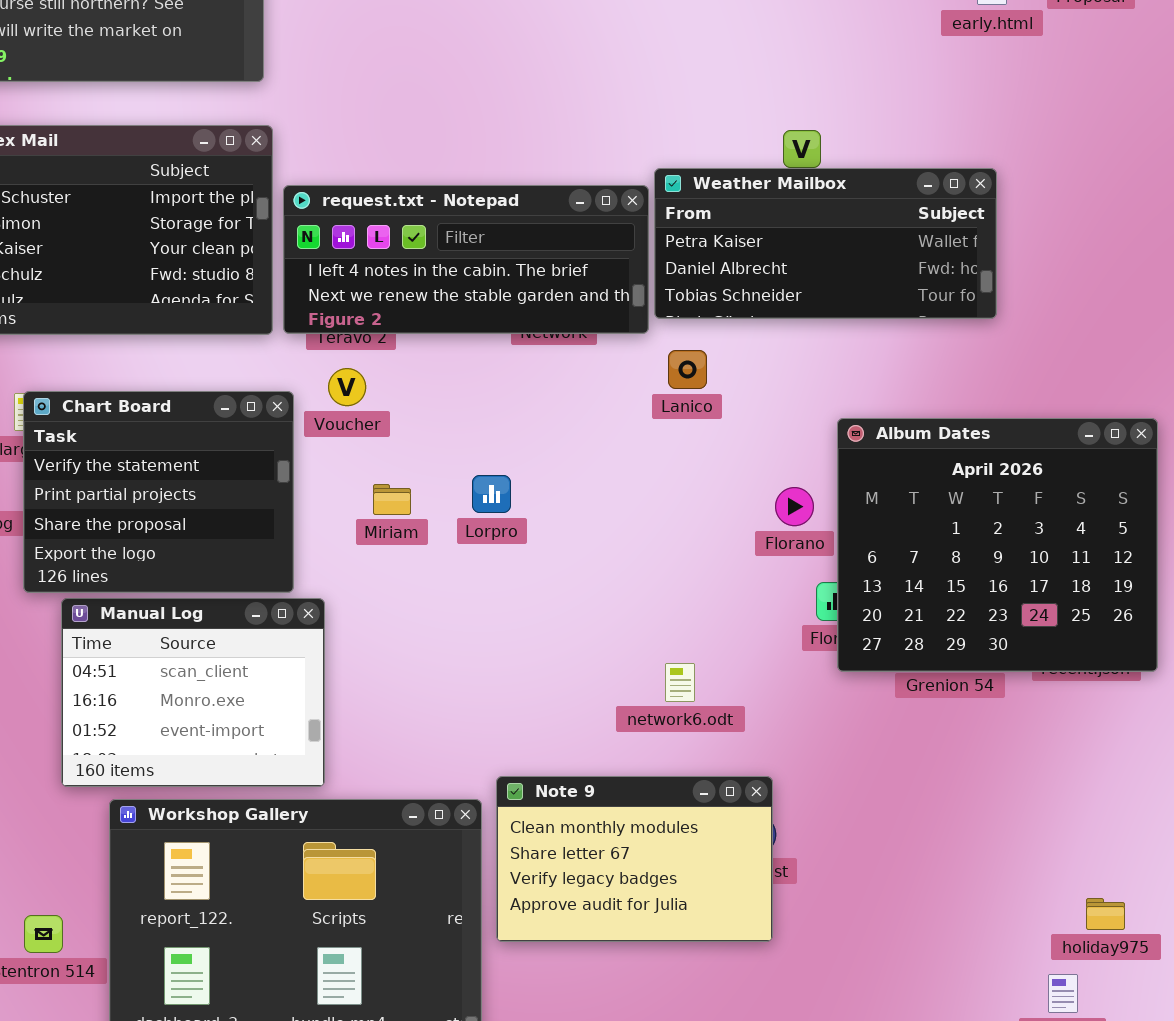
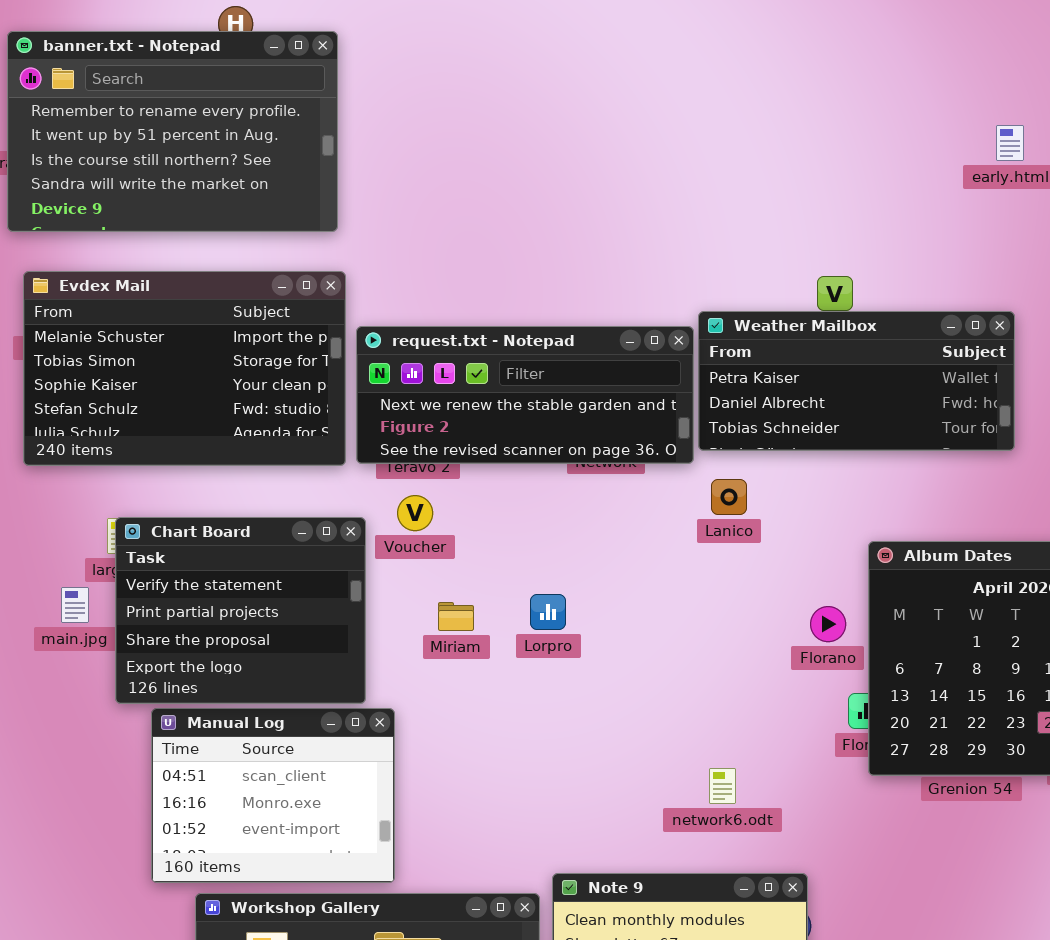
request.txt - Notepad: [283,185,649,334] -> [356,326,694,464], scrolled down 1 row

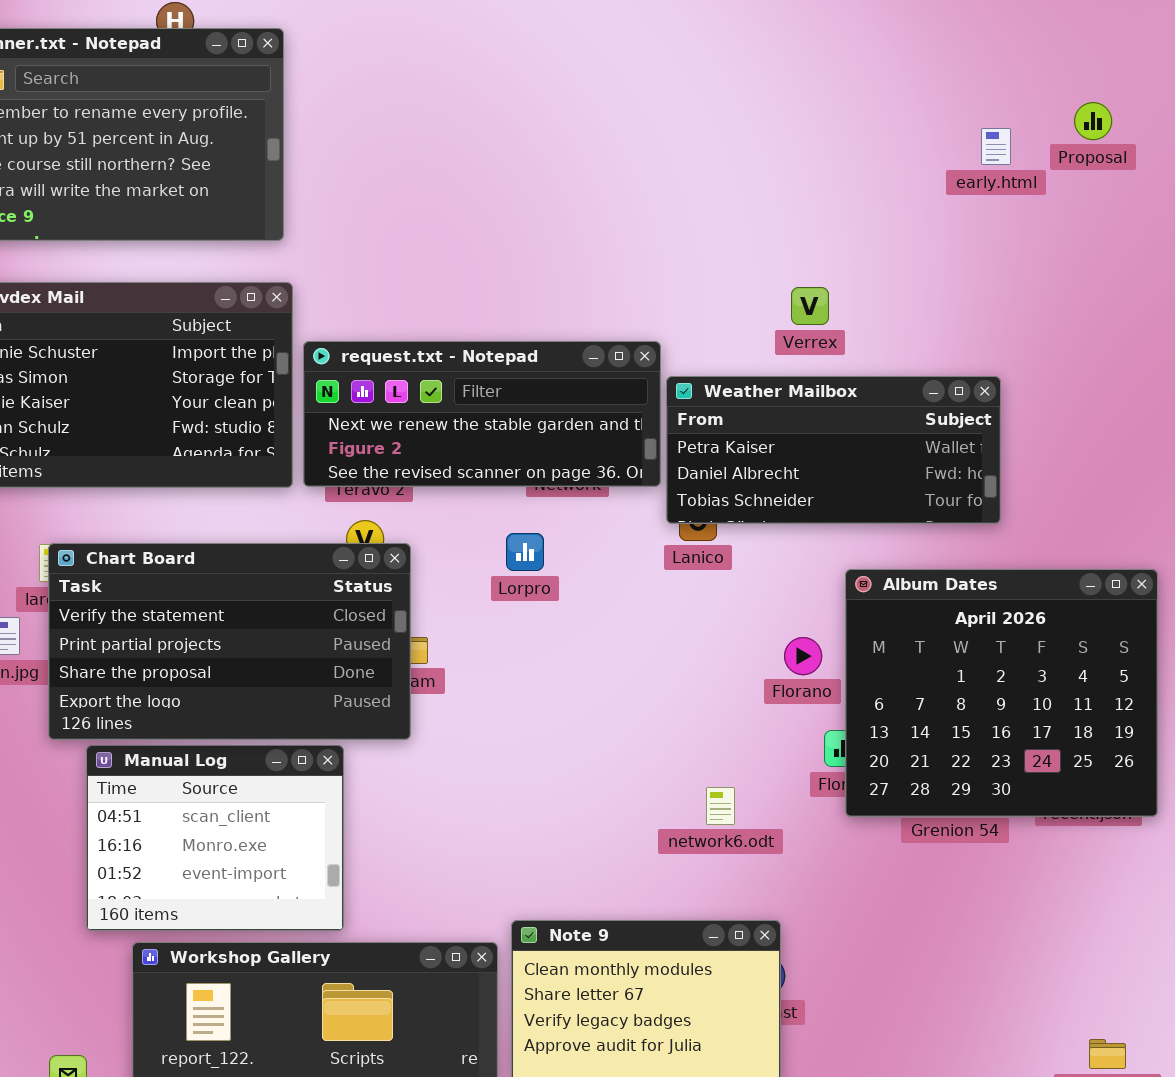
Weather Mailbox: [698,311,1015,451] -> [666,376,1001,524], moved
Chart Board: [115,517,366,704] -> [48,543,411,740], resized
Lorpro: [530,594,566,630] -> [506,533,544,571], moved
network6.odt: [709,768,736,804] -> [706,787,735,825], moved

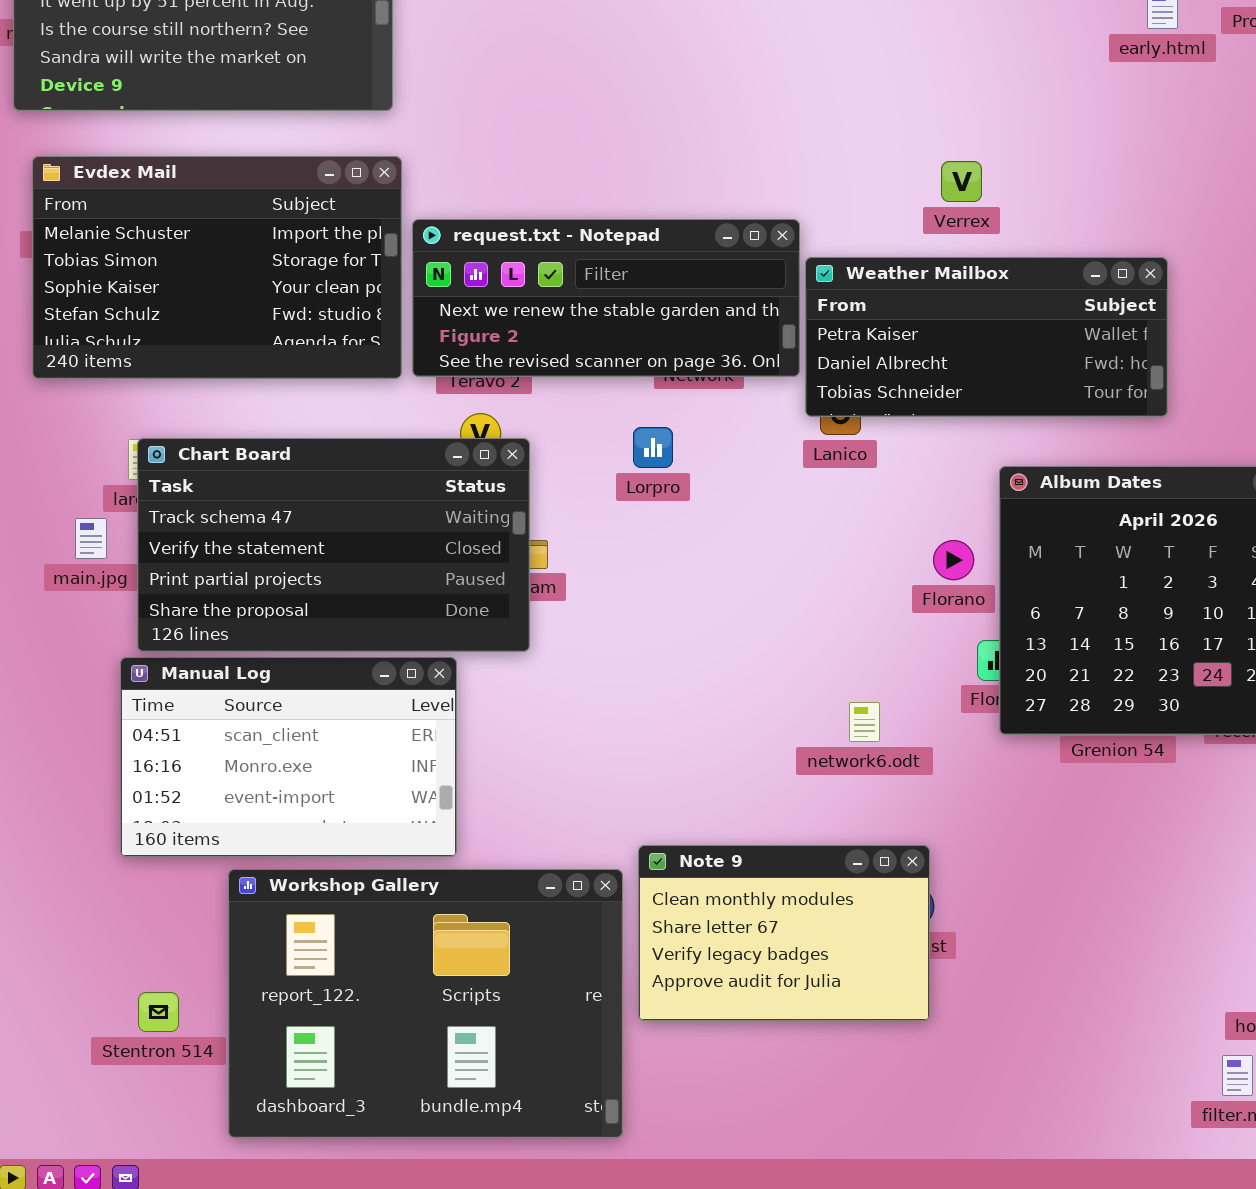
Chart Board: [48,543,411,740] -> [137,438,530,652], scrolled up 1 row
Manual Log: [86,745,344,931] -> [120,657,457,857], resized

